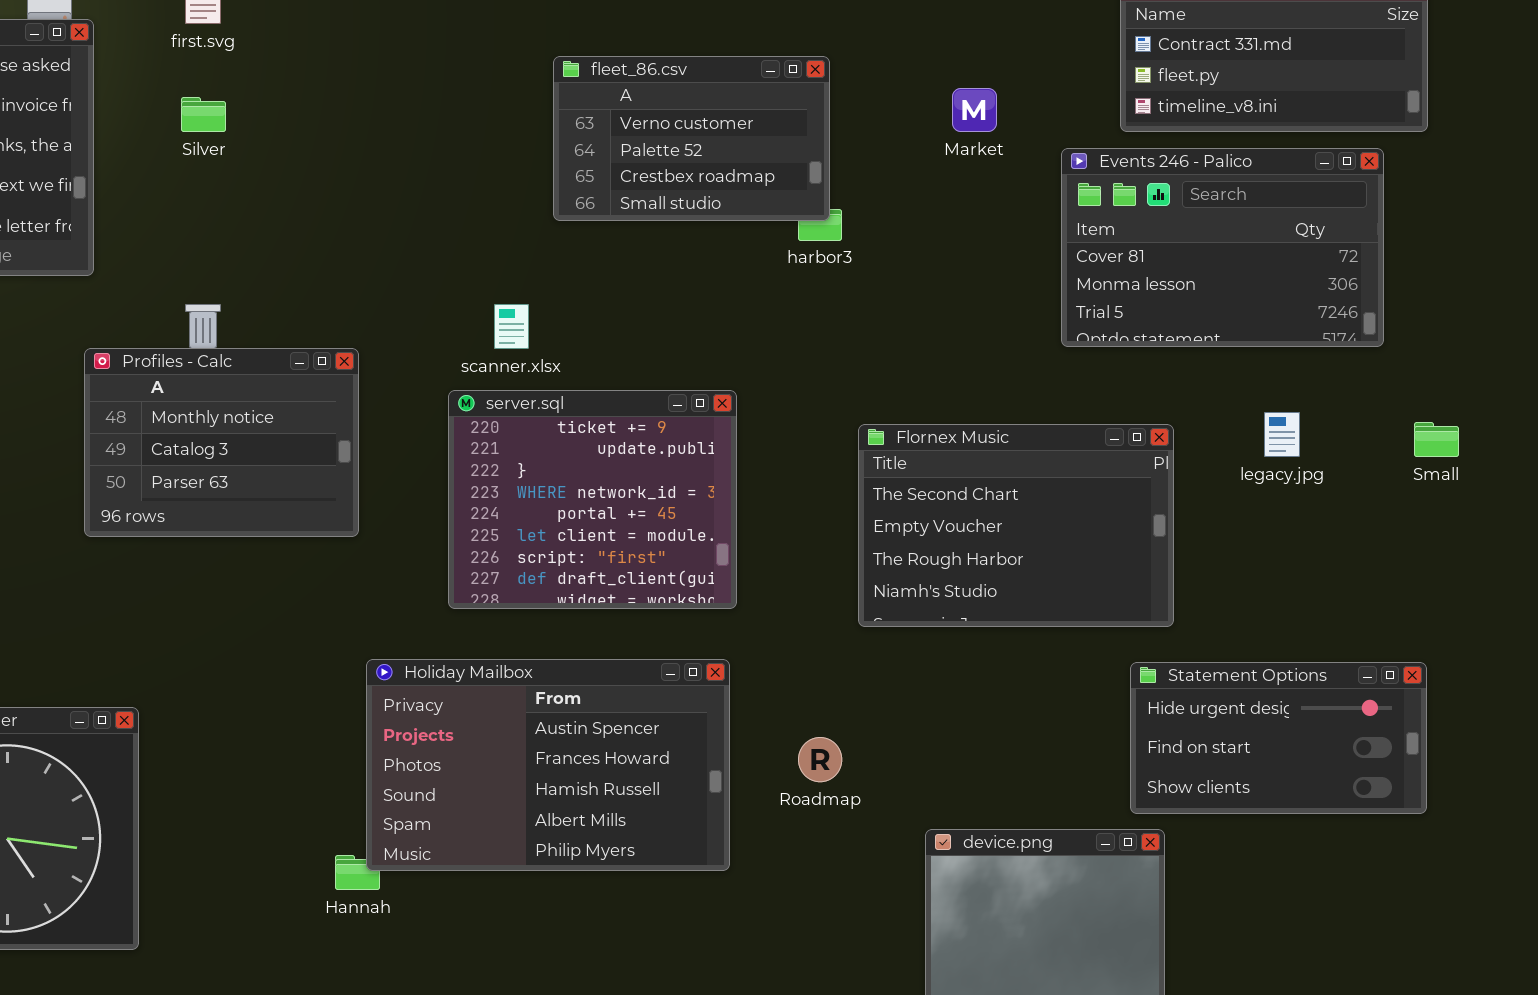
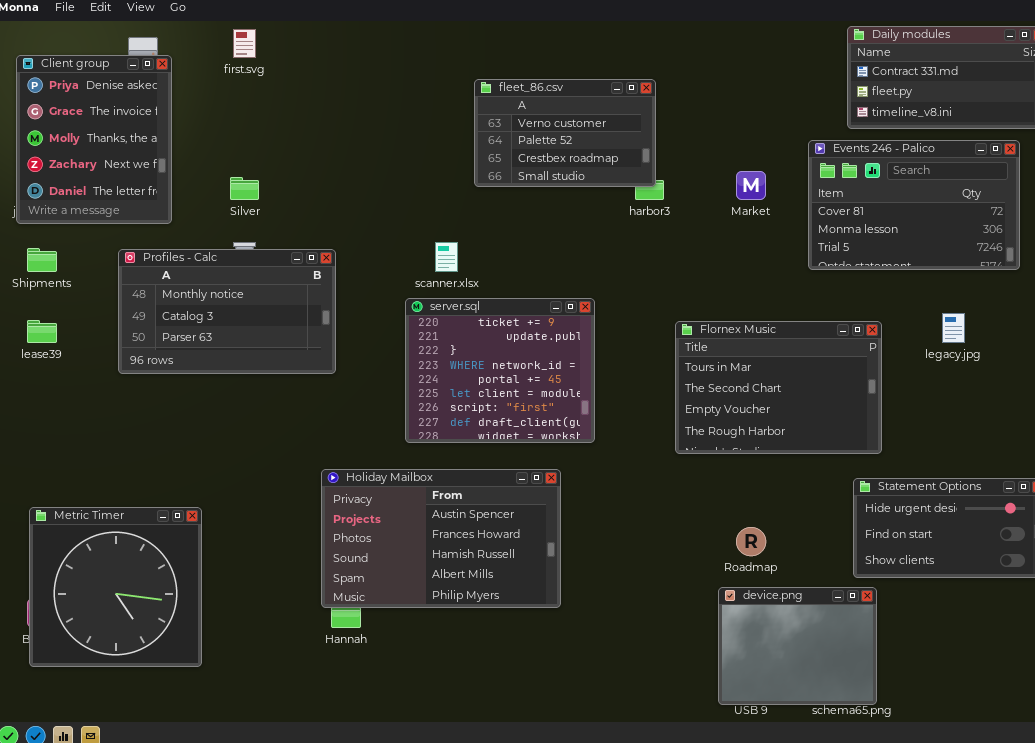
Market: [952,88,997,132] -> [736,171,766,200], moved
Silver: [181,97,226,132] -> [230,177,259,200], moved
Profiles - Calc: [84,348,359,537] -> [118,249,336,374], moved, resized
Flornex Music: [858,424,1174,627] -> [675,321,882,454], scrolled up 1 row
Holiday Mailbox: [366,659,730,871] -> [321,469,561,608], moved
Roadmap: [798,737,842,782] -> [736,527,766,556], moved

